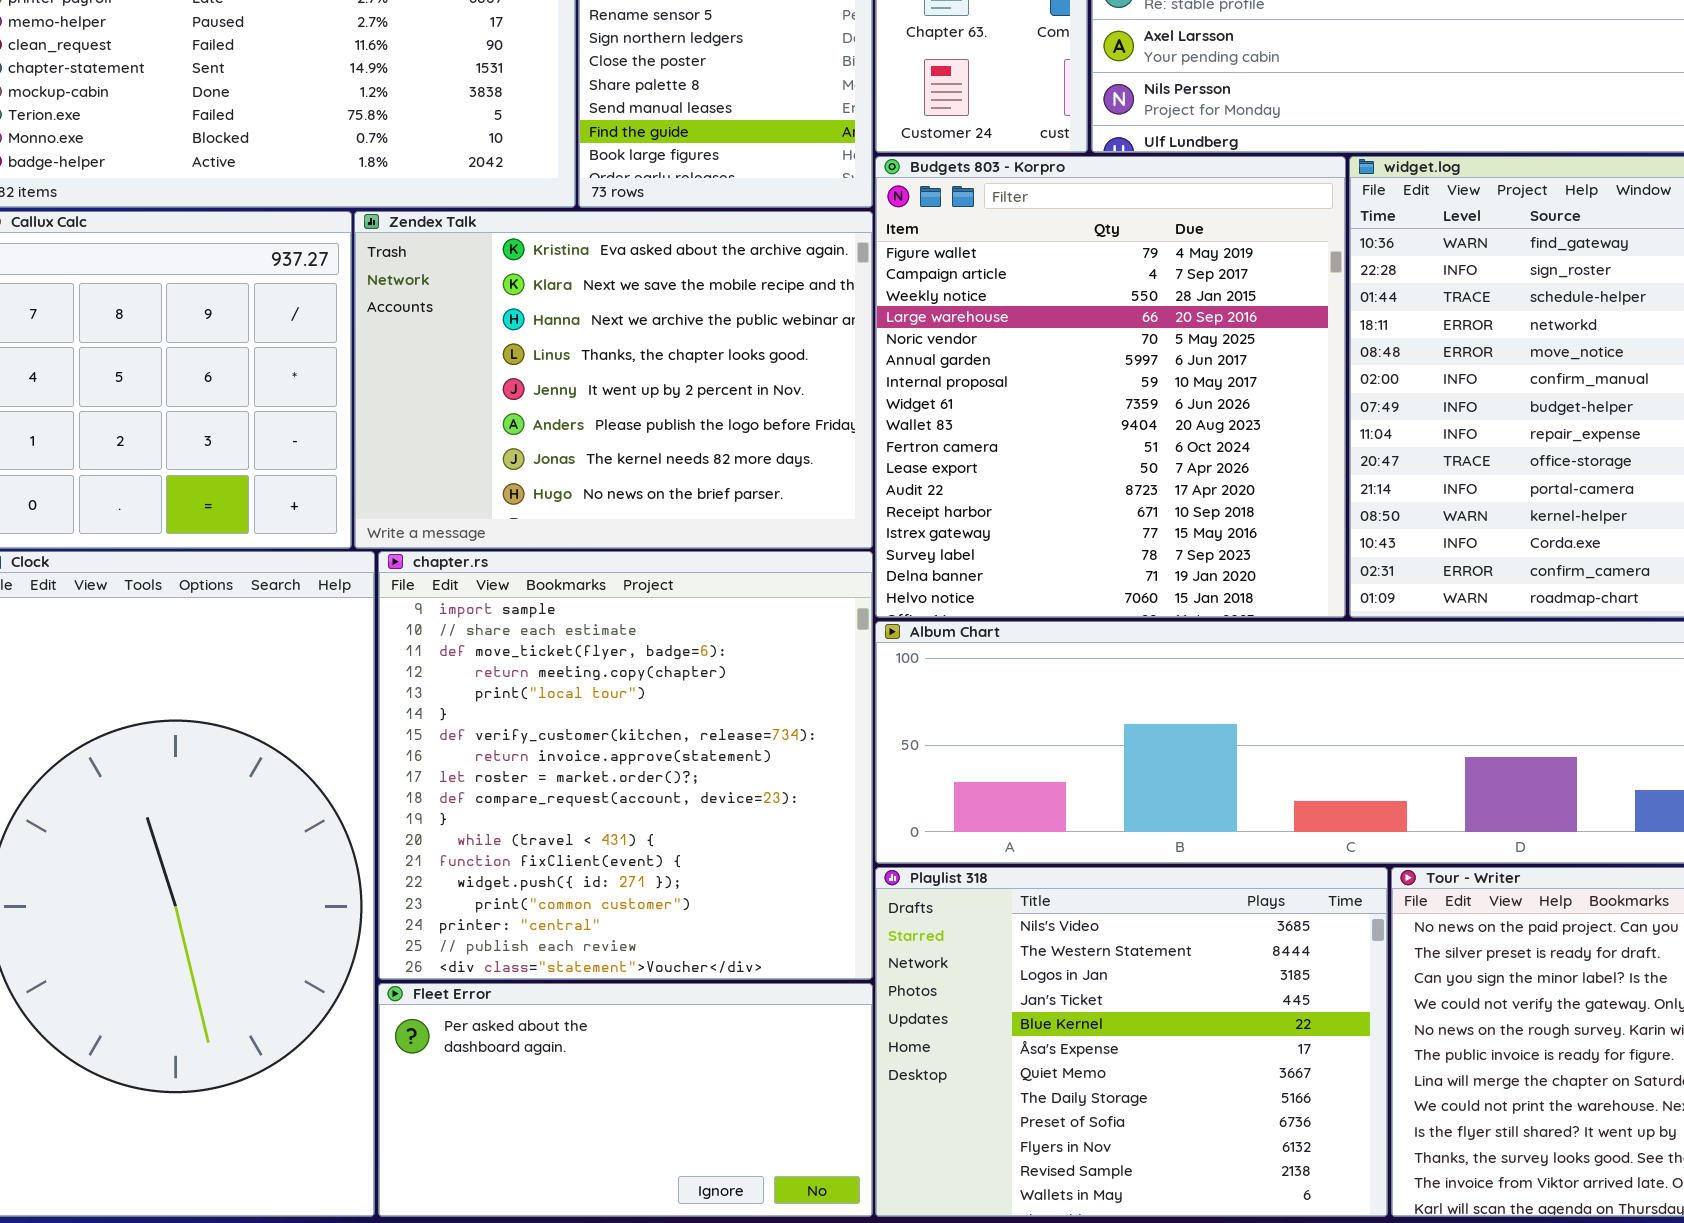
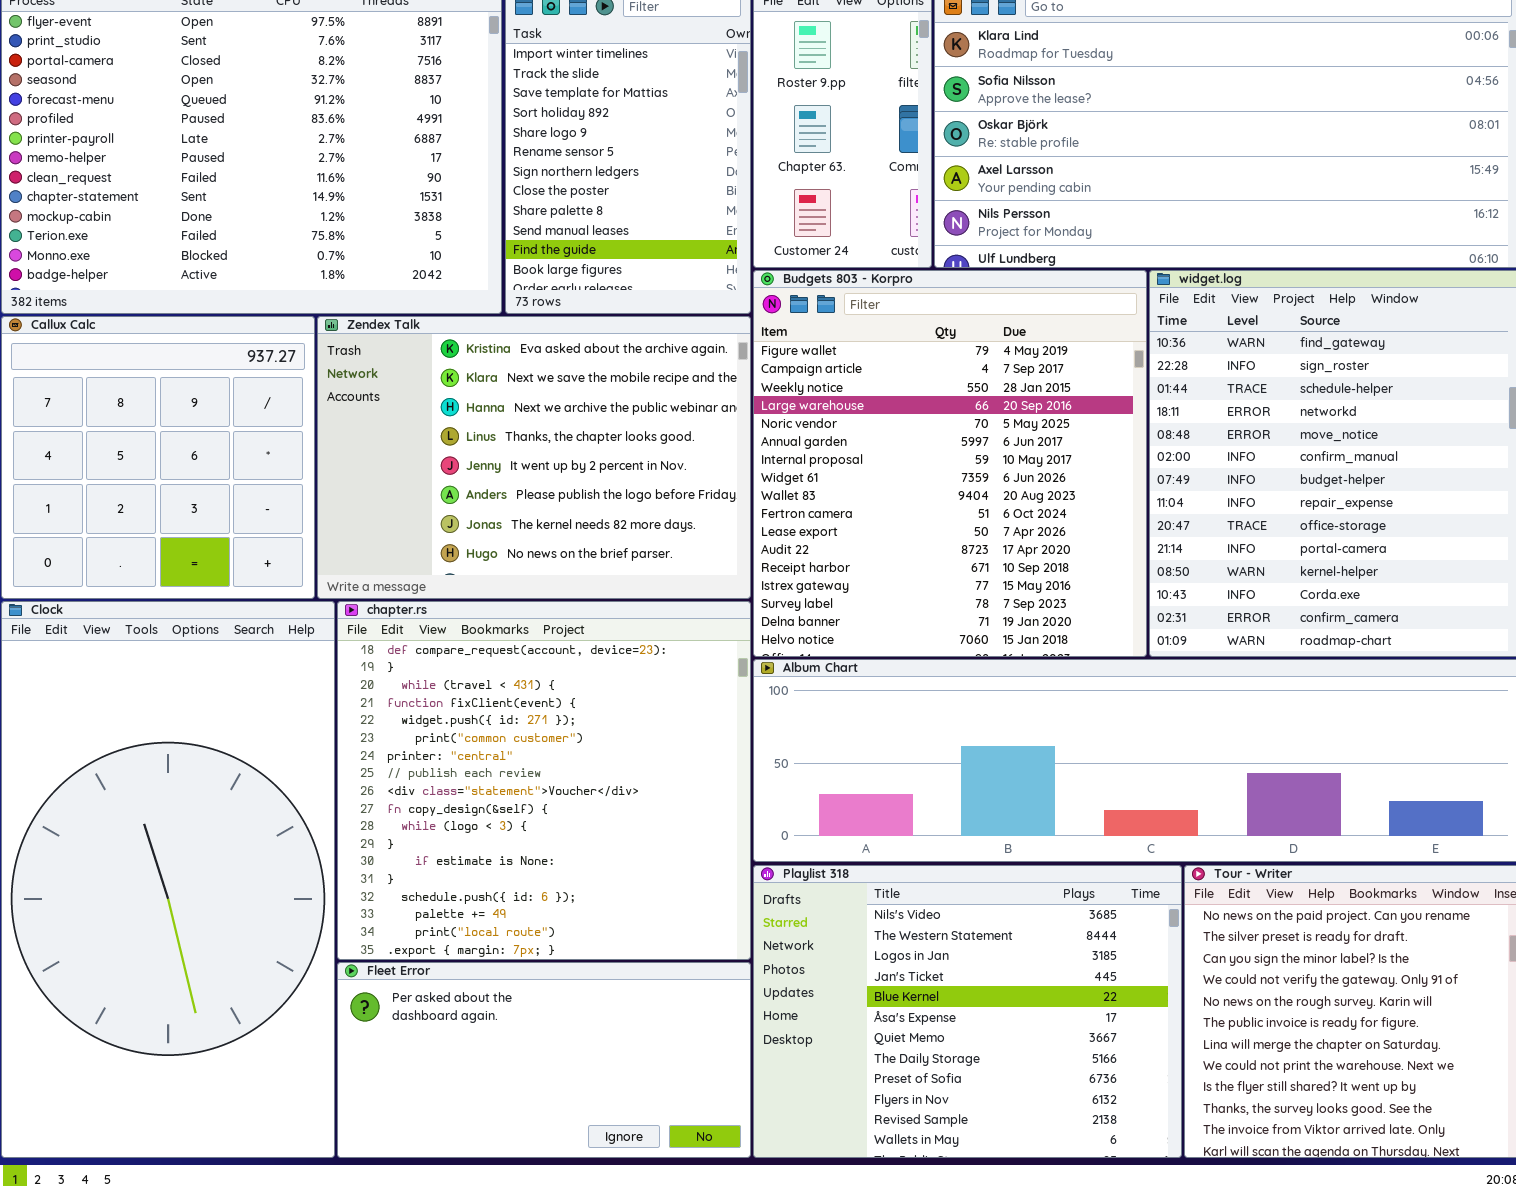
chapter.rs: [378,551,873,980] -> [337,601,751,960], scrolled down 9 rows

